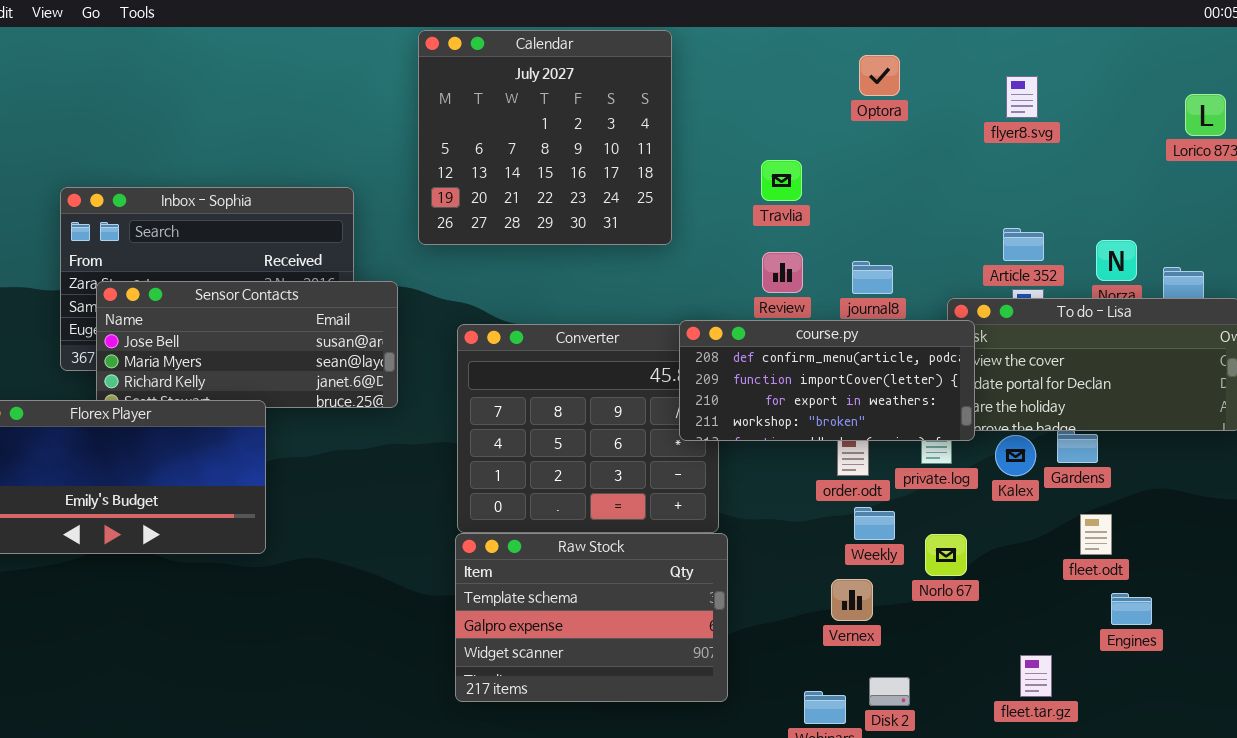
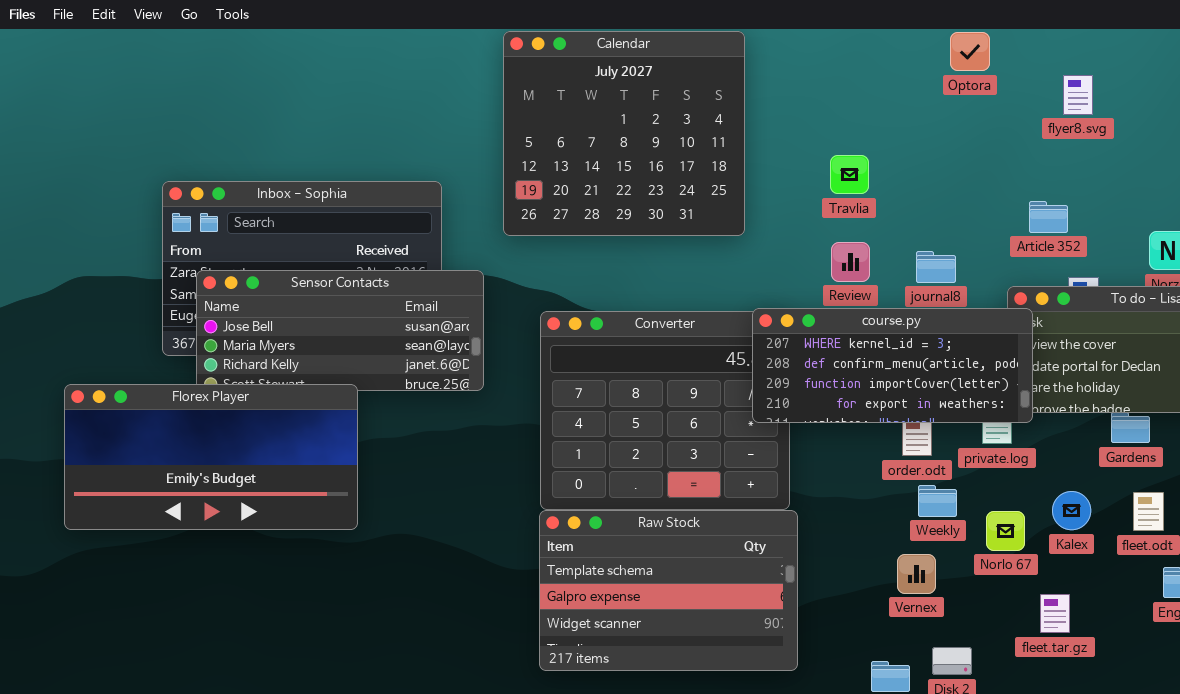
Optora: [859,55,900,96] -> [950,32,990,71], moved
Article 352: [1003,228,1044,261] -> [1029,201,1068,233], moved
course.py: [679,320,975,441] -> [752,308,1033,423], scrolled up 1 row
Kalex: [995,435,1036,476] -> [1052,491,1091,530], moved
fleet.tar.gz: [1020,655,1052,697] -> [1040,594,1070,633], moved

